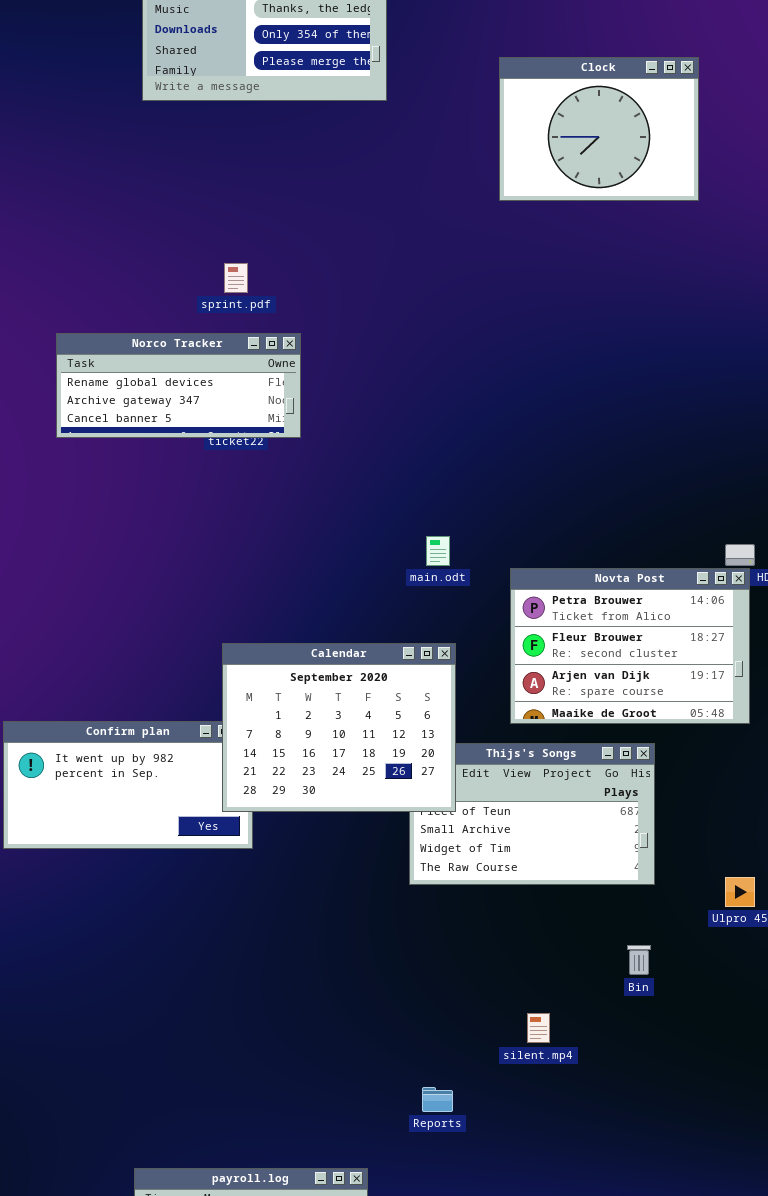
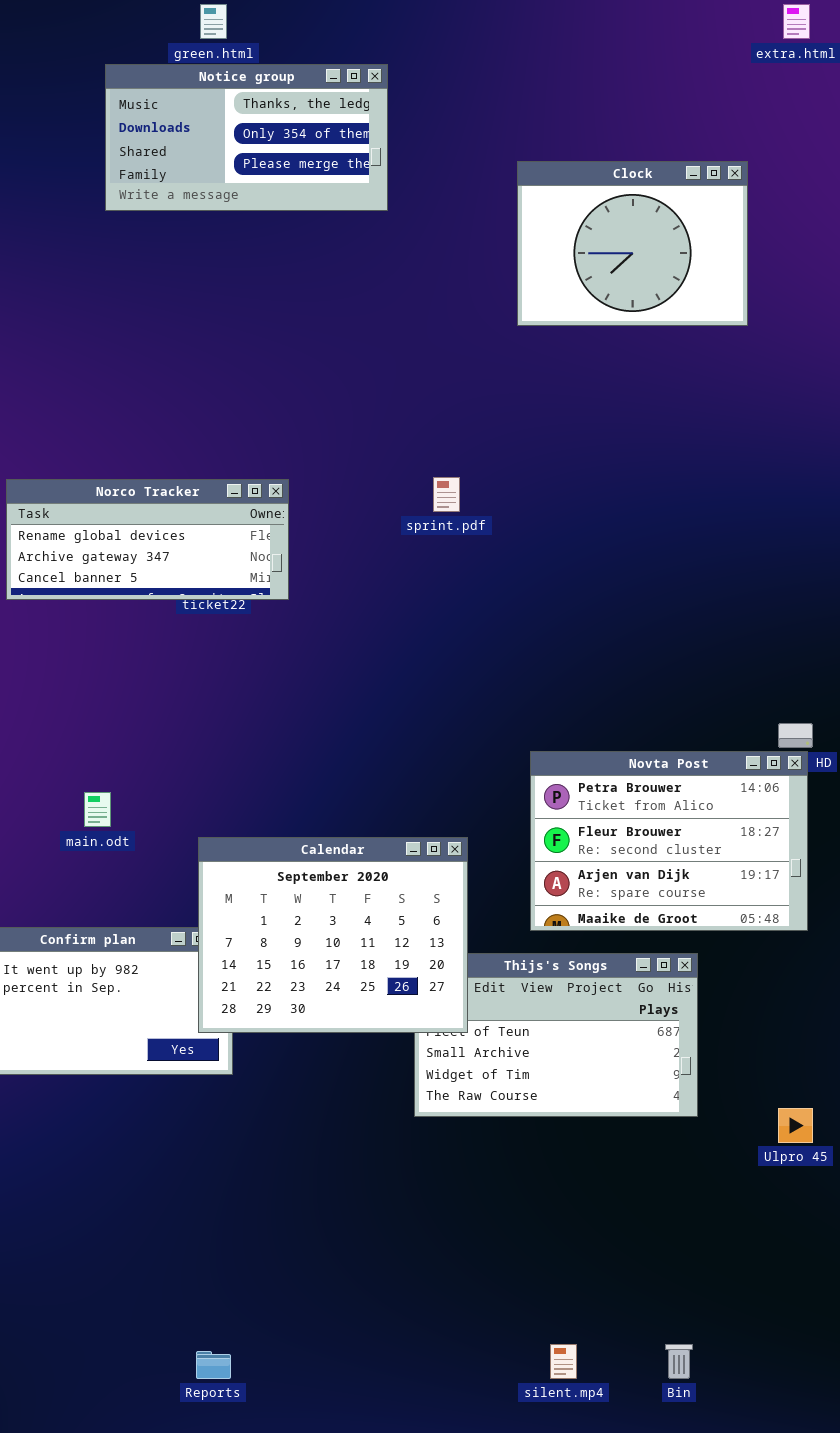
sprint.pdf: [224,263,248,293] -> [433,477,460,512], moved
main.odt: [426,536,450,566] -> [84,792,111,827], moved
Bin: [627,945,651,975] -> [665,1344,693,1379], moved
silent.mp4: [527,1013,550,1043] -> [550,1344,577,1379], moved
Reports: [422,1087,453,1112] -> [196,1351,231,1379], moved

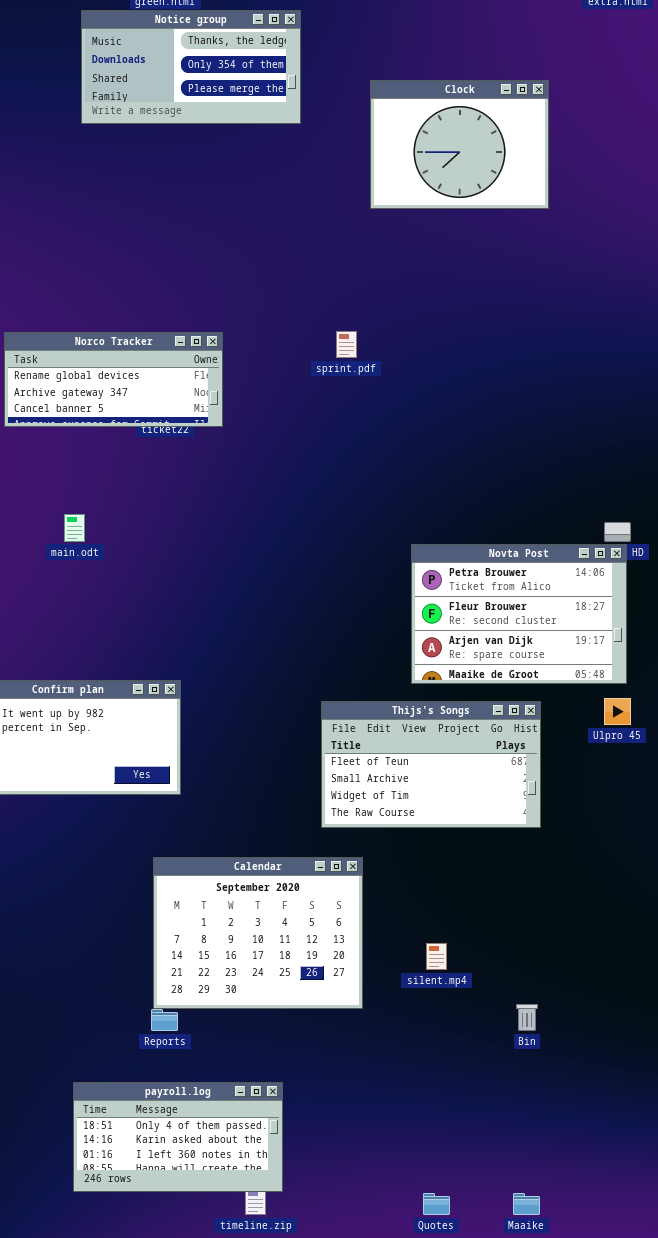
Clock: [517,161,748,326] -> [370,80,549,209], moved
main.odt: [84,792,111,827] -> [64,514,85,542], moved
Calendar: [198,837,468,1033] -> [153,857,363,1009], moved
Ulpro 45: [778,1108,813,1143] -> [604,698,631,725], moved
silent.mp4: [550,1344,577,1379] -> [426,943,447,970], moved

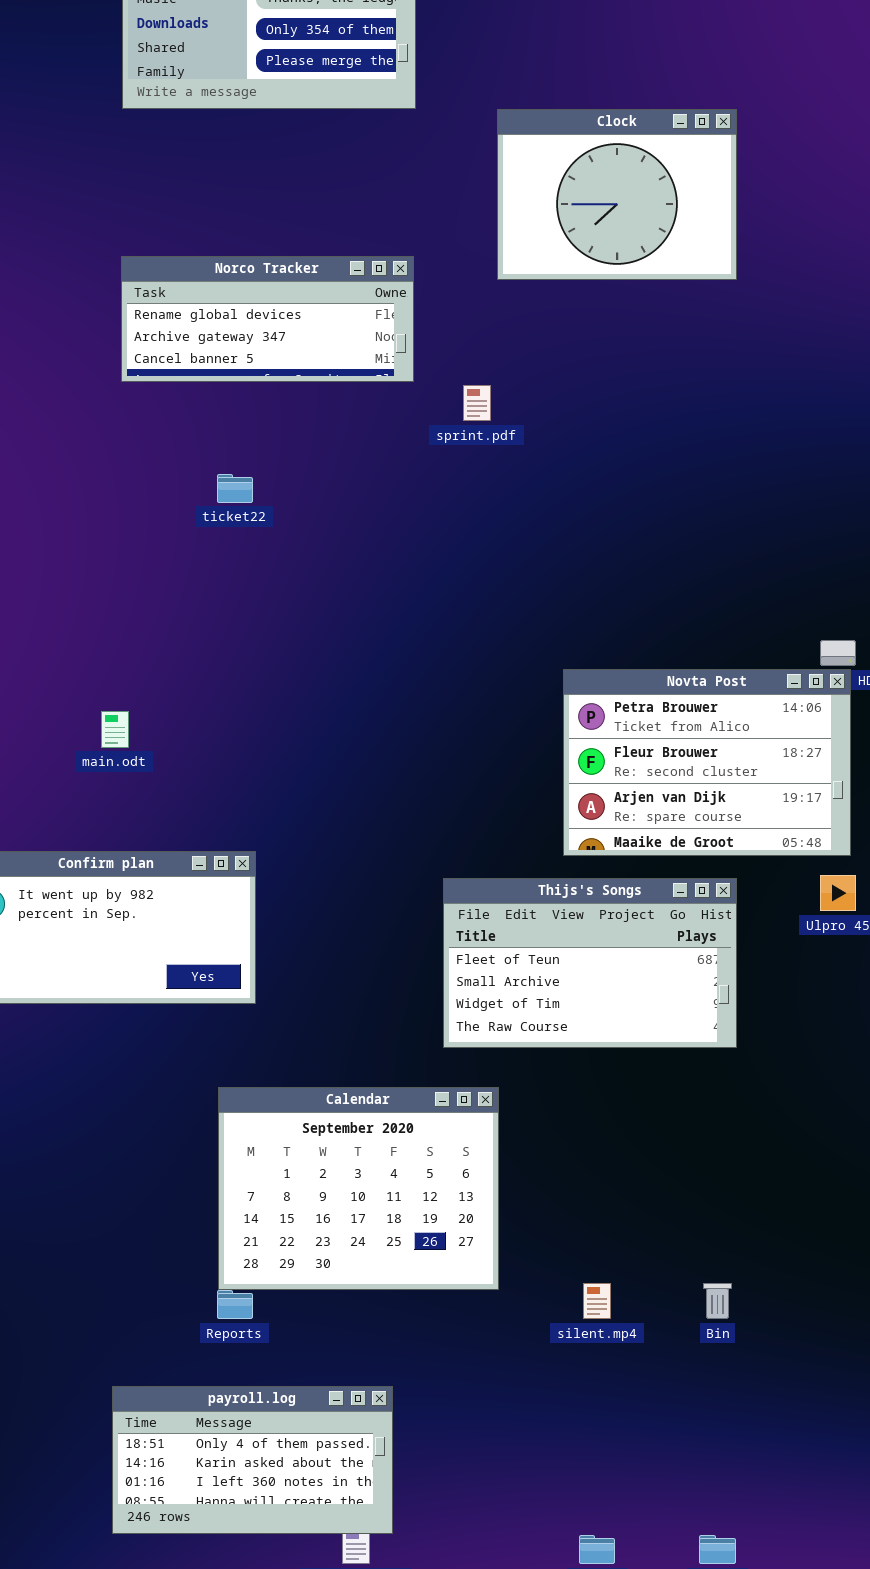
Clock: [370,80,549,209] -> [497,109,737,280], moved
Norco Tracker: [4,332,223,427] -> [121,256,414,382], moved
main.odt: [64,514,85,542] -> [101,711,129,748], moved
silent.mp4: [426,943,447,970] -> [583,1283,611,1319], moved

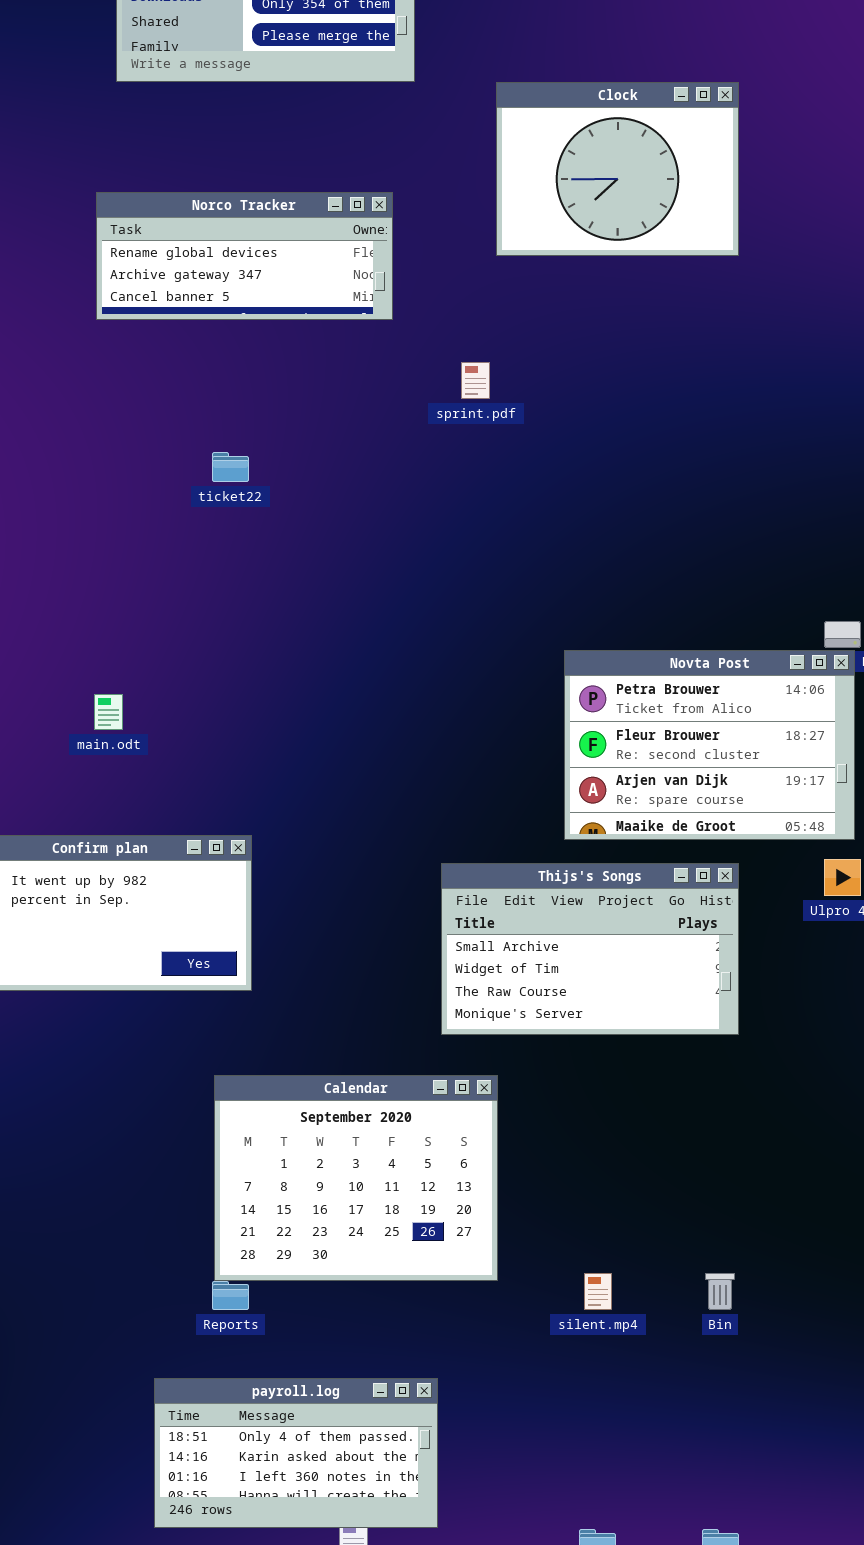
Norco Tracker: [121,256,414,382] -> [96,192,393,320], moved
Thijs's Songs: [443,878,737,1048] -> [441,863,739,1035], scrolled down 1 row
payroll.log: [112,1386,393,1534] -> [154,1378,438,1528], moved

